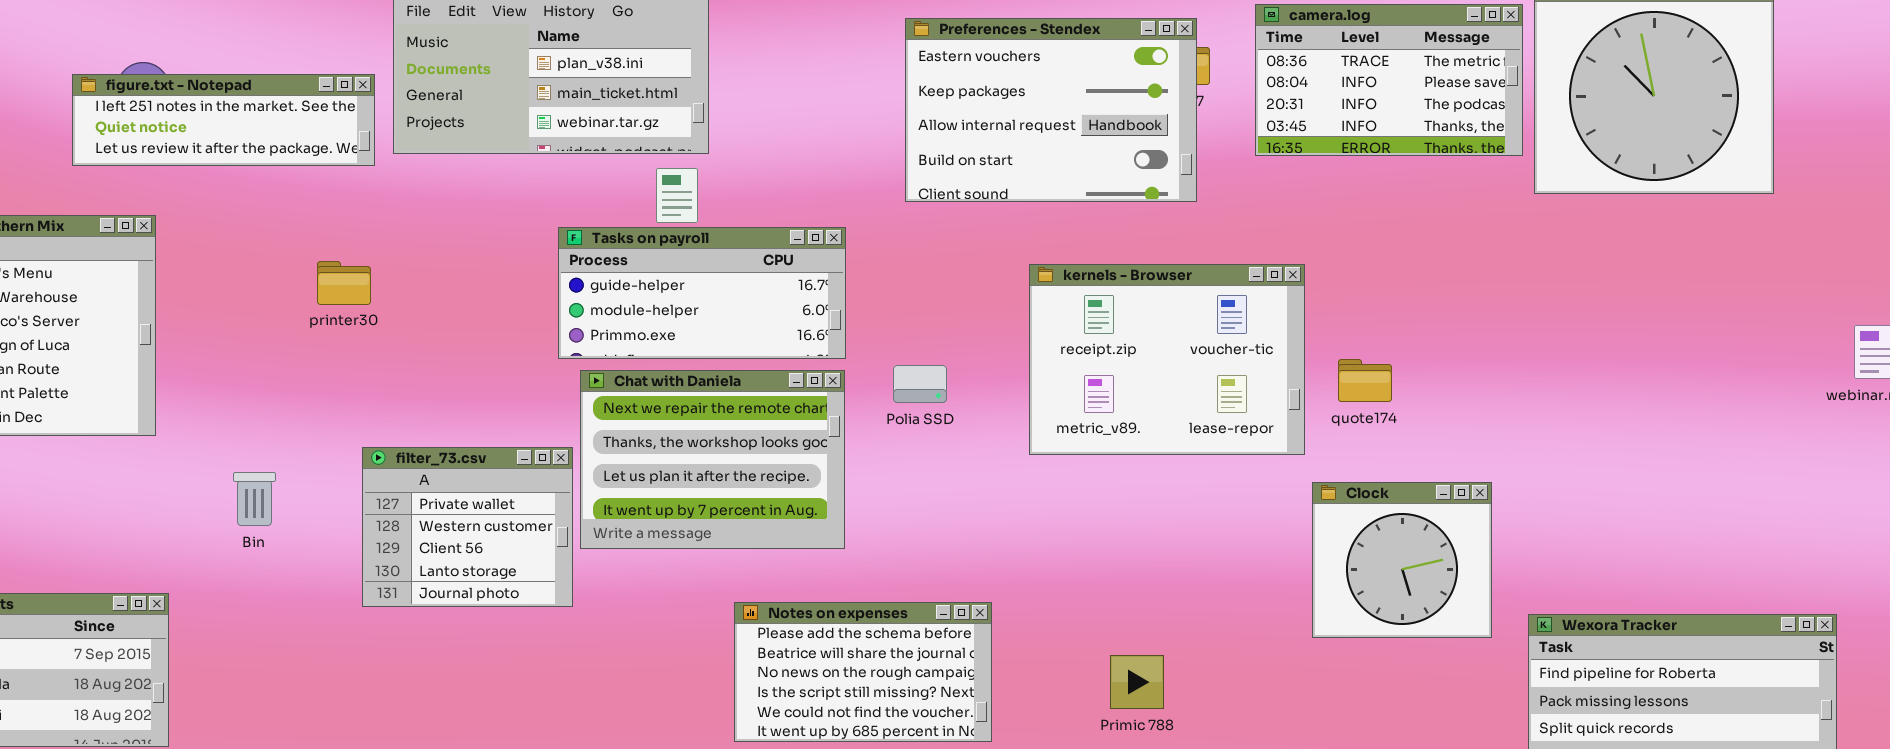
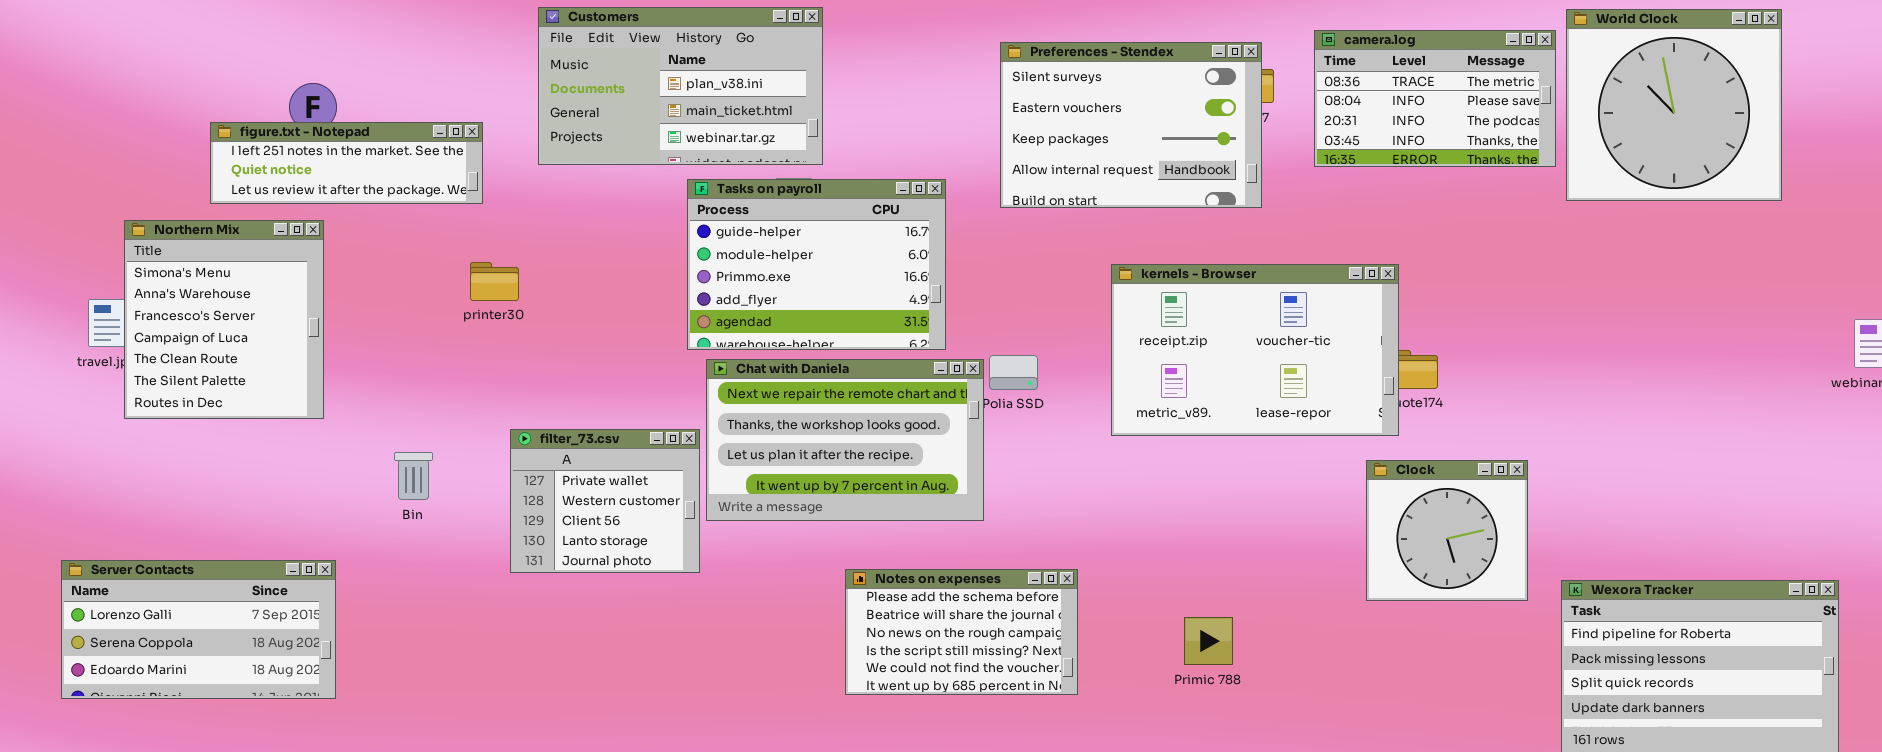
Preferences - Stendex: [905,18,1197,202] -> [1000,42,1262,208], scrolled up 1 row
figure.txt - Notepad: [72,74,375,166] -> [210,122,483,204], moved
Tasks on payroll: [558,227,846,359] -> [687,179,946,350], resized
kernels - Browser: [1029,264,1305,455] -> [1111,264,1399,436], resized
Chat with Daniela: [580,370,845,549] -> [706,359,984,521], resized

